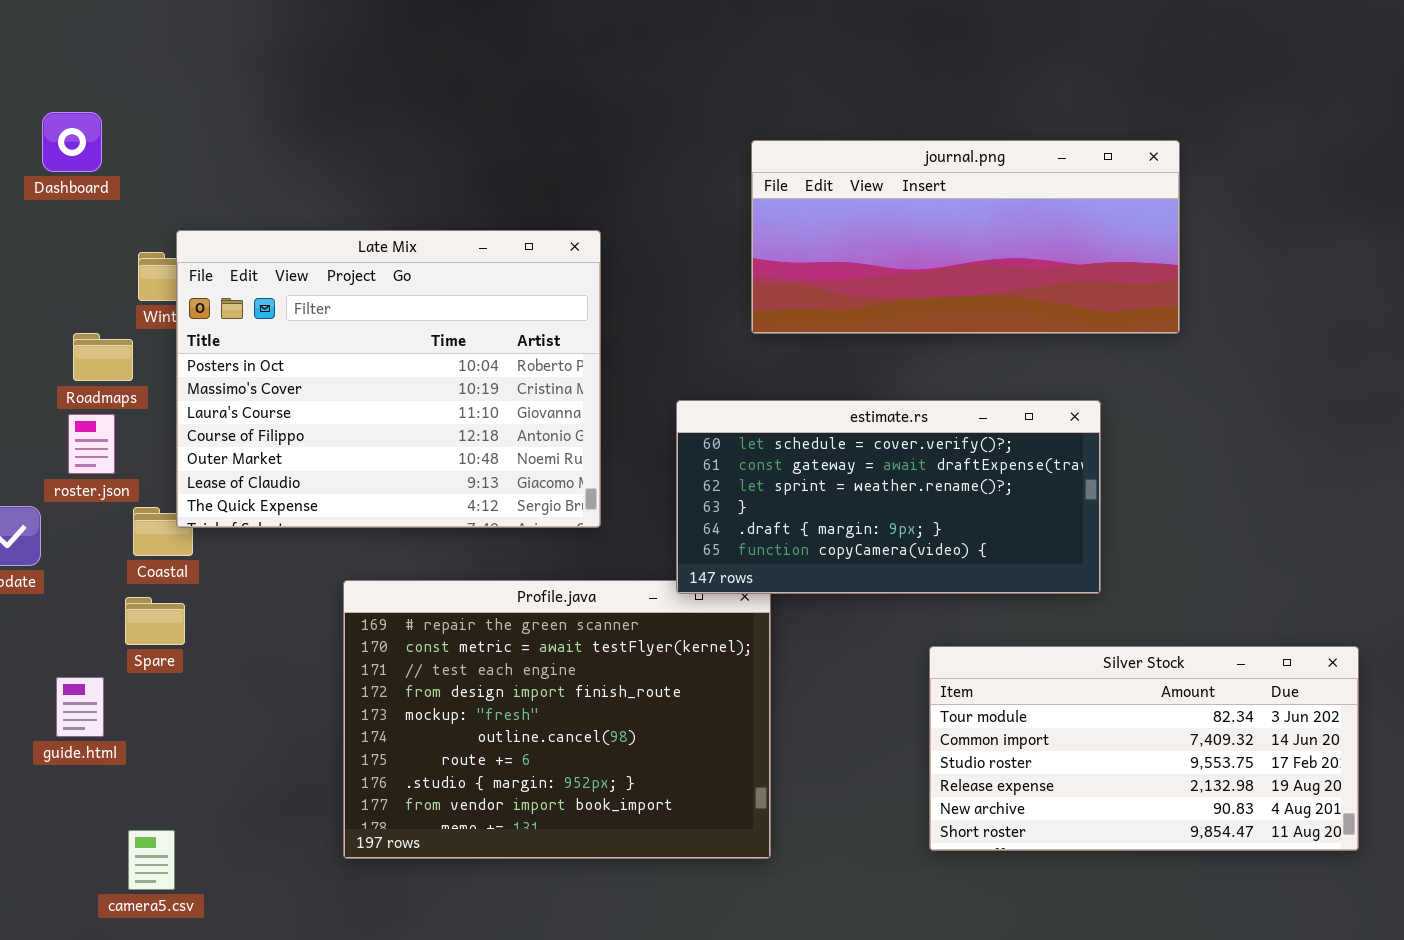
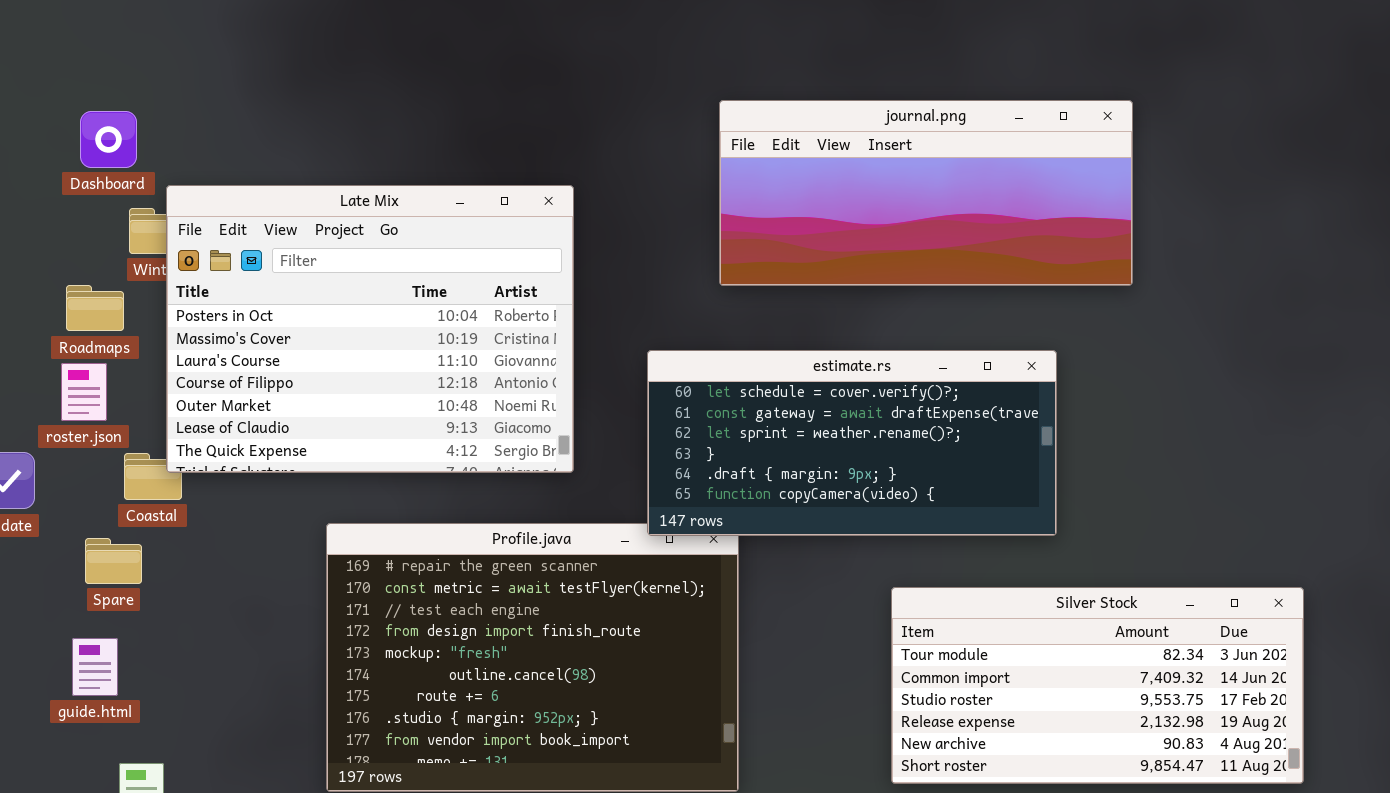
Dashboard: [42,112,102,172] -> [80,111,137,168], moved
Spare: [125,597,185,645] -> [85,538,142,584], moved
guide.html: [56,677,104,737] -> [72,638,118,696], moved

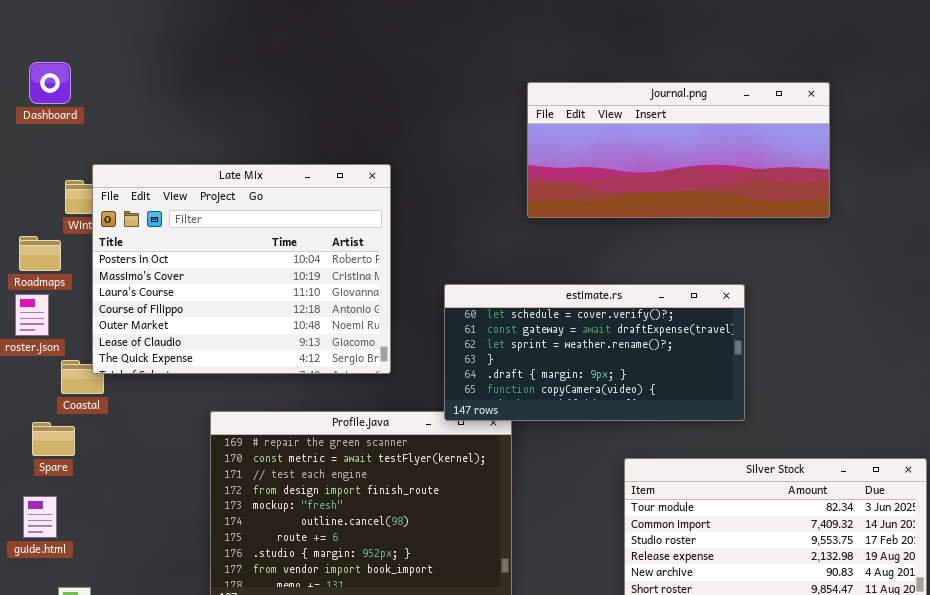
journal.png: [719,100,1133,286] -> [527,82,830,218], moved
Dashboard: [80,111,137,168] -> [29,62,71,104], moved

